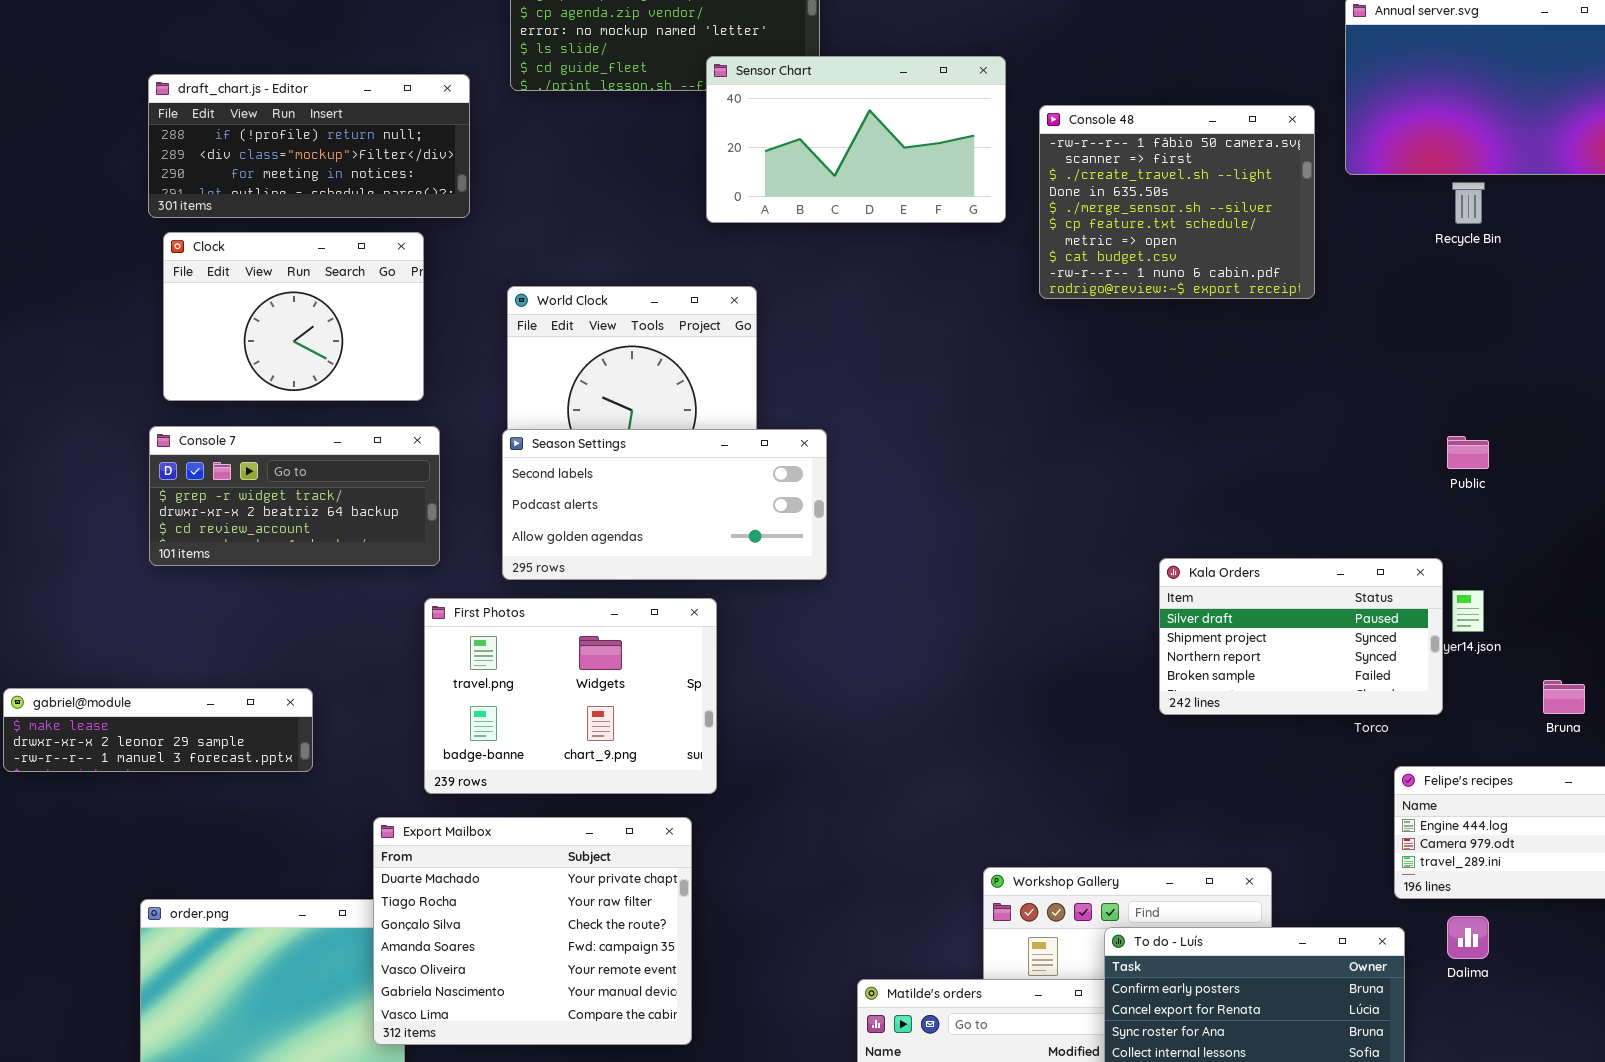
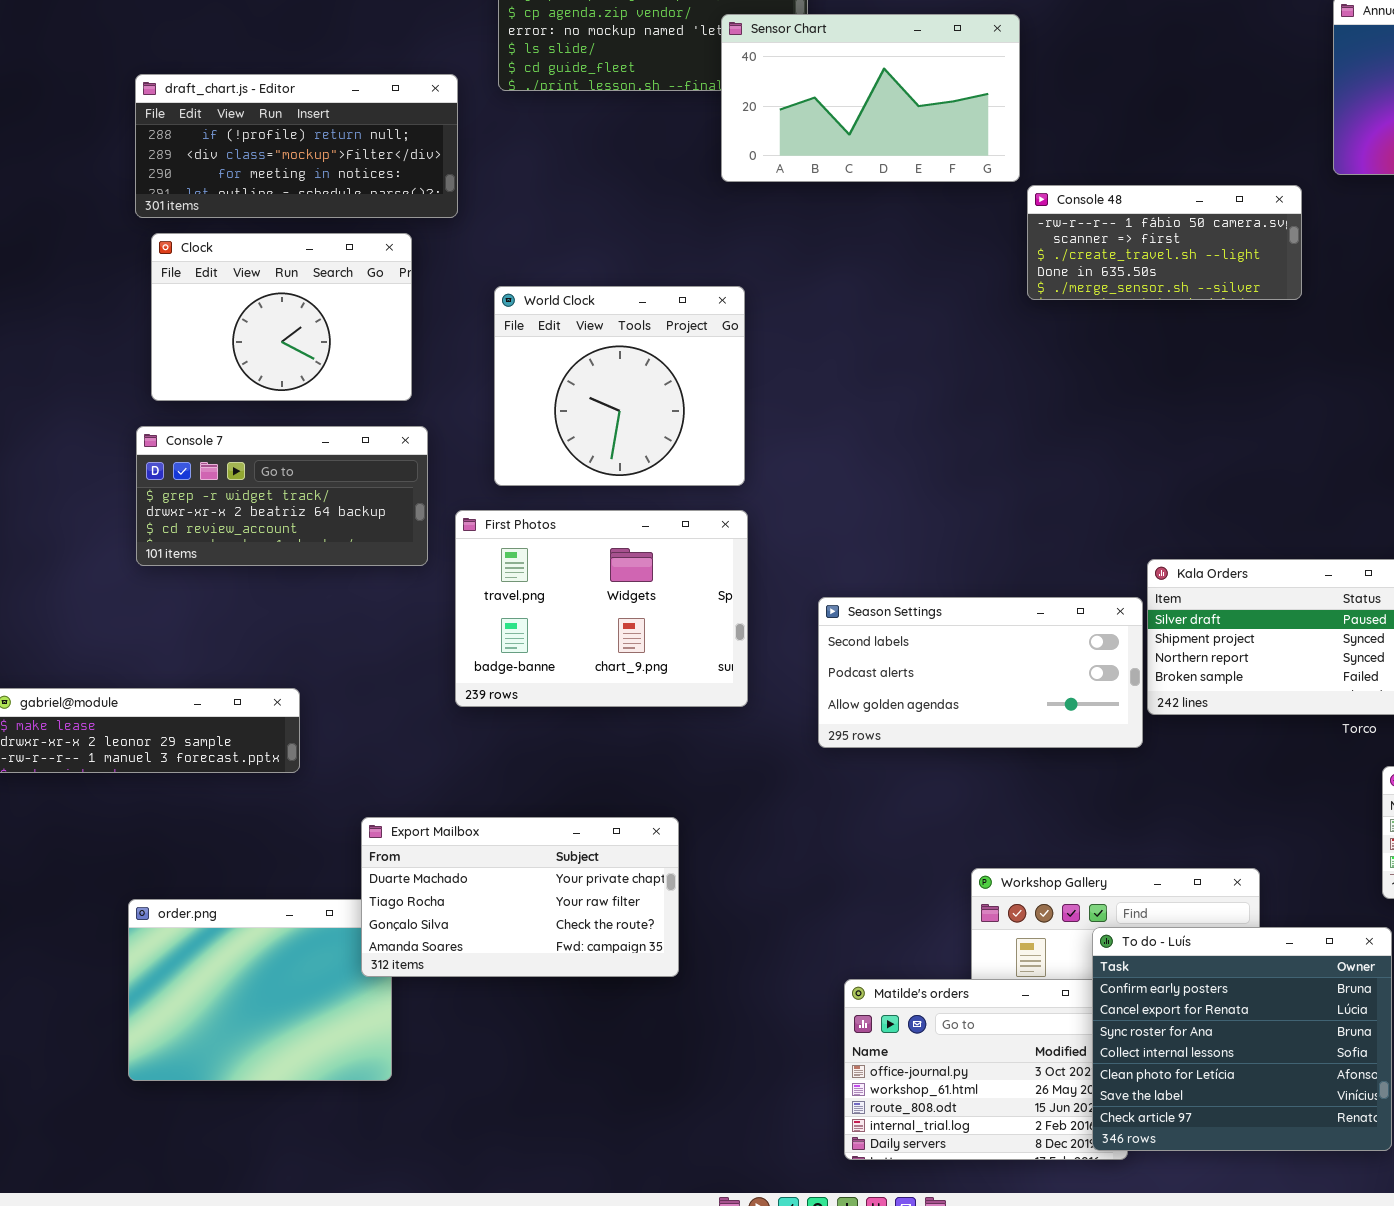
Sensor Chart: [706,56,1006,223] -> [721,14,1020,182], moved
Console 48: [1039,105,1315,299] -> [1027,185,1302,300], resized
Season Settings: [502,429,827,580] -> [818,597,1143,748], moved
First Photos: [424,598,717,794] -> [455,510,748,707], moved
Export Mailbox: [373,817,692,1045] -> [361,817,679,977], resized

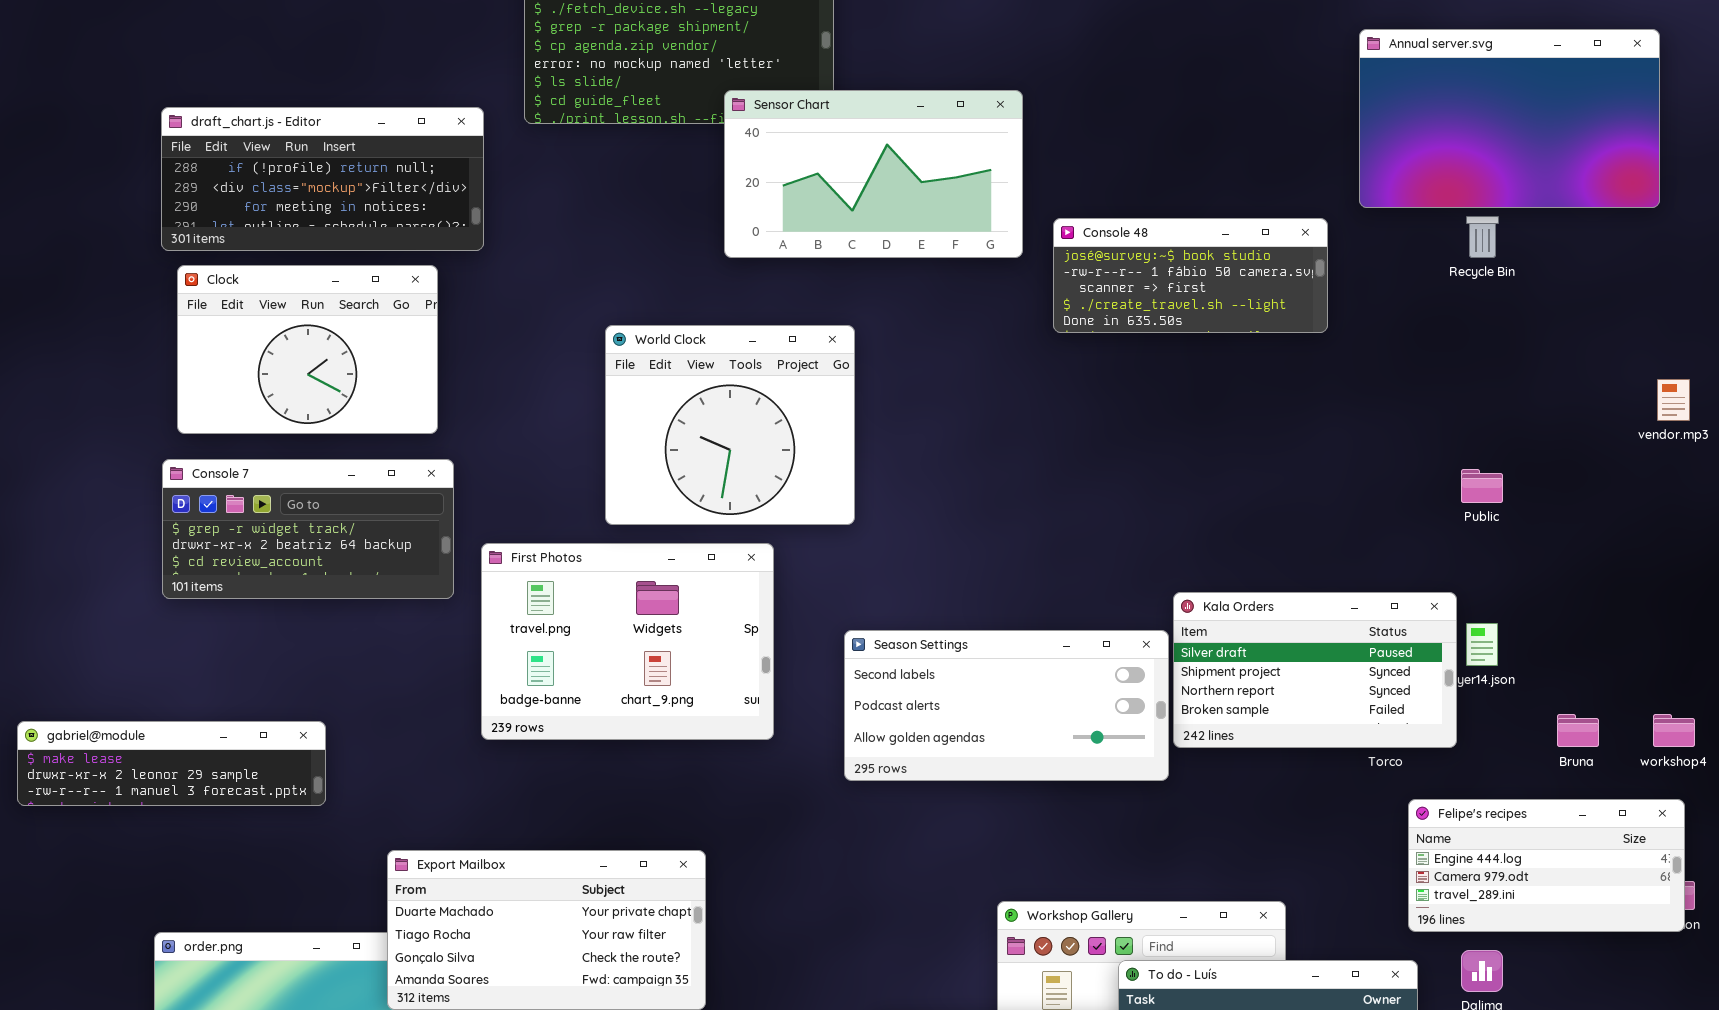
Sensor Chart: [721,14,1020,182] -> [724,90,1023,258], moved
Console 48: [1027,185,1302,300] -> [1053,218,1328,333], scrolled up 1 row
World Clock: [494,286,745,486] -> [605,325,855,525], moved

